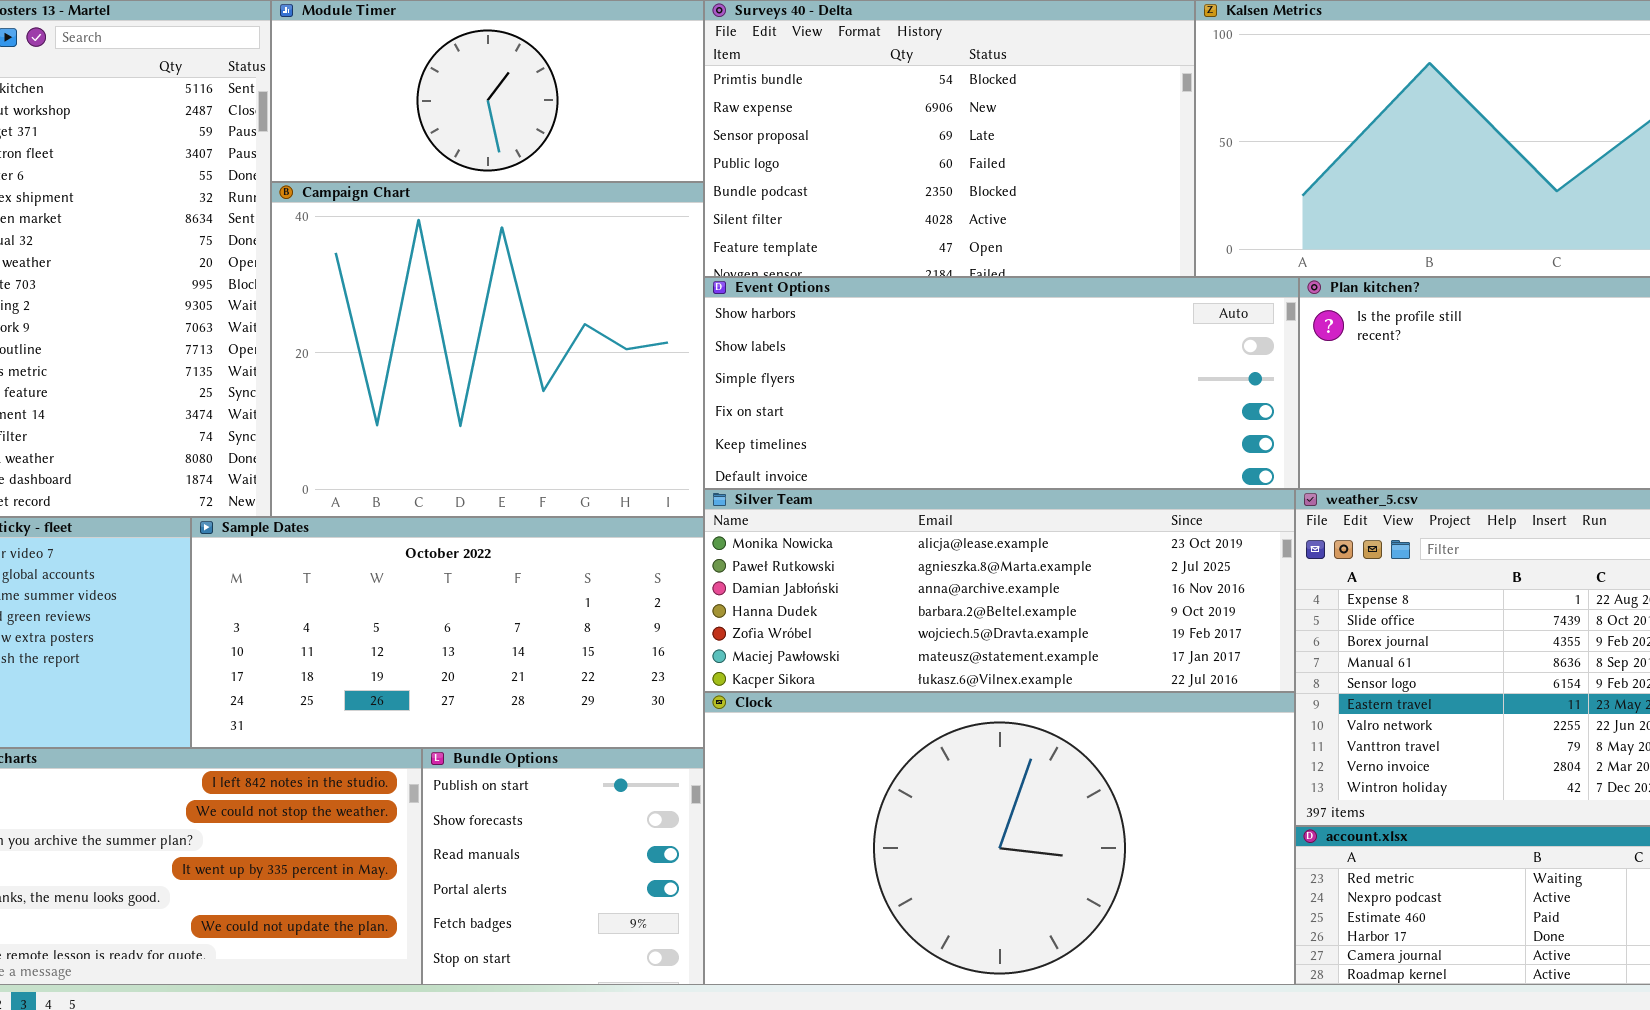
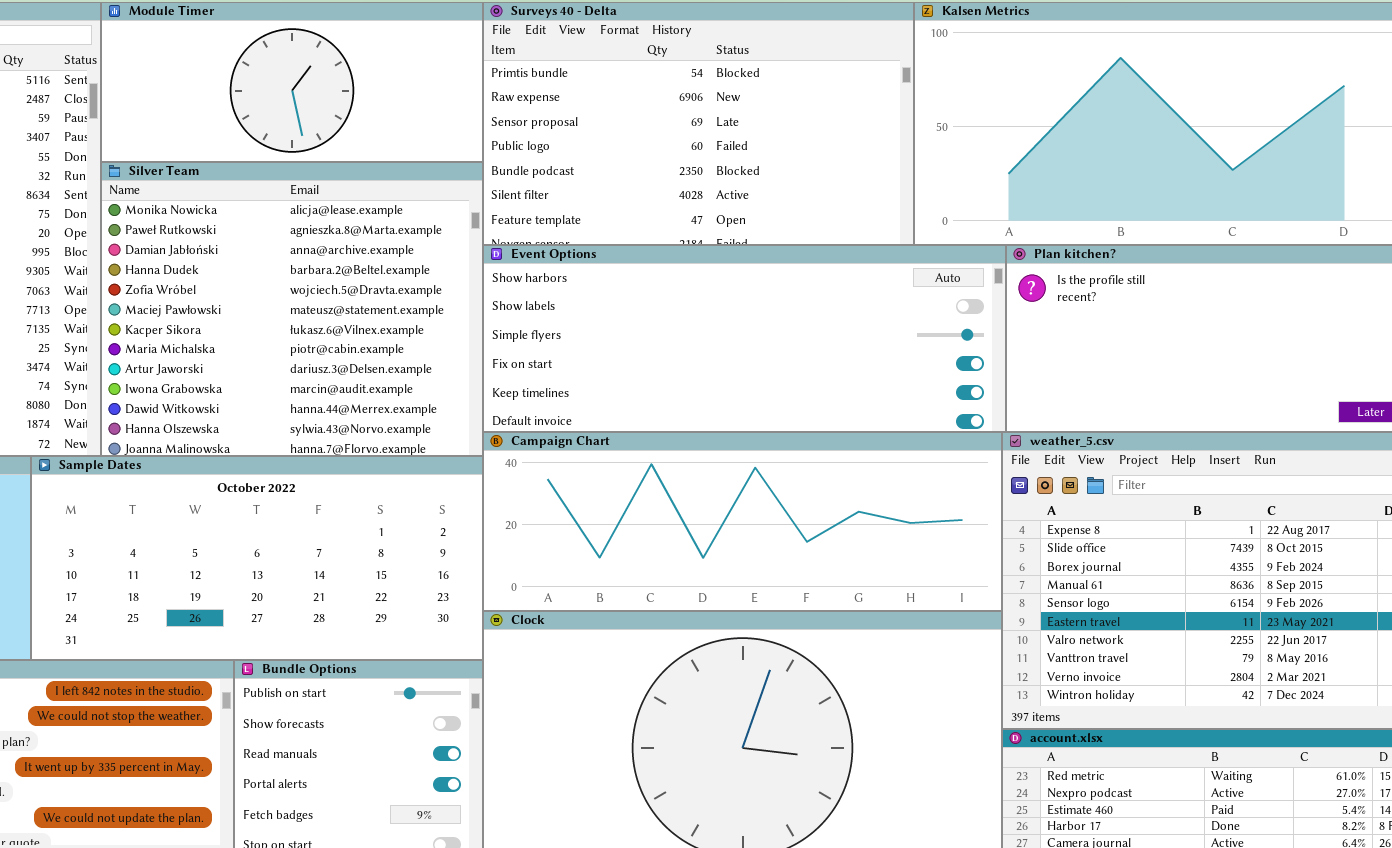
Campaign Chart: [271,182,704,517] -> [483,432,1002,611], moved, resized
Silver Team: [704,489,1295,692] -> [101,162,483,456], moved, resized

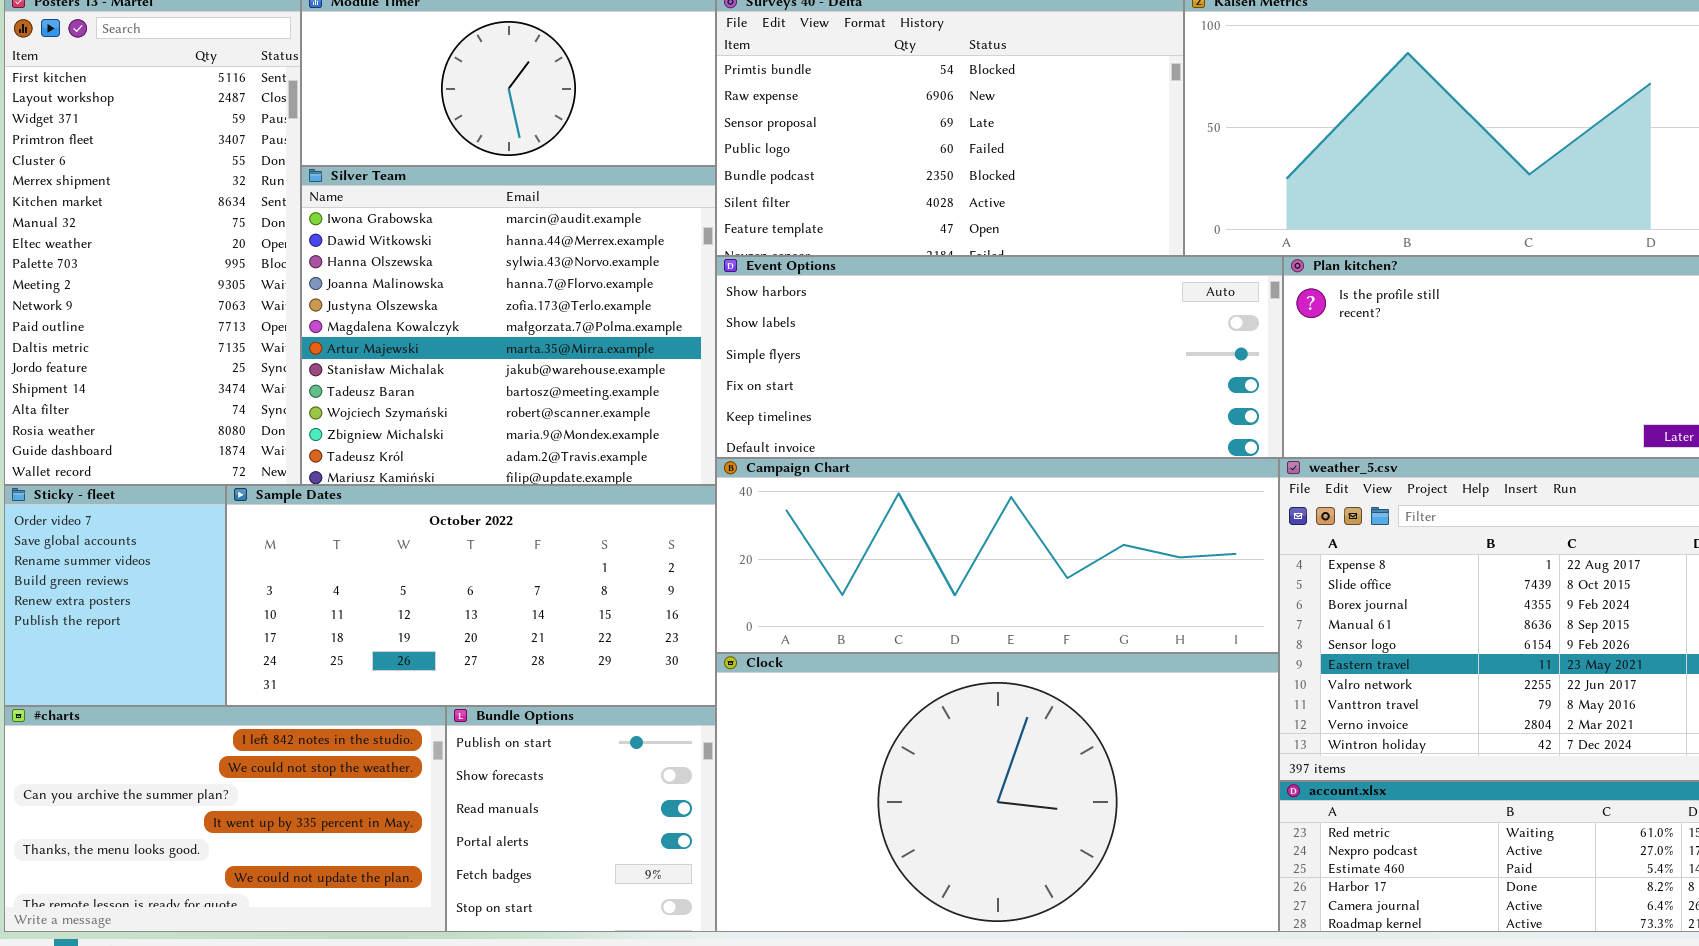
Silver Team: [101,162,483,456] -> [301,166,716,485], scrolled down 9 rows

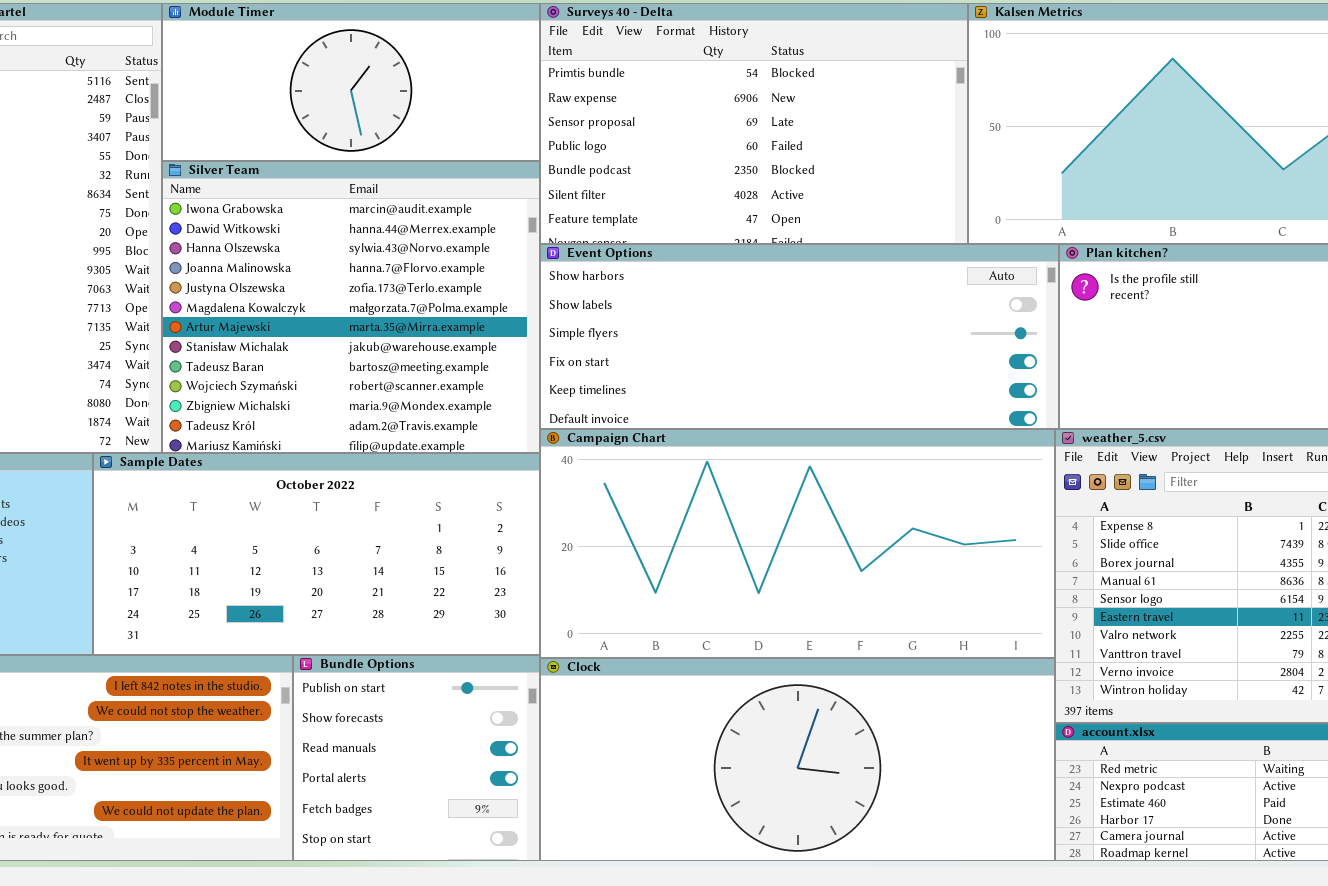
Campaign Chart: [716,458,1279,653] -> [540,429,1055,658], resized
Clock: [716,653,1279,932] -> [540,658,1055,861], resized

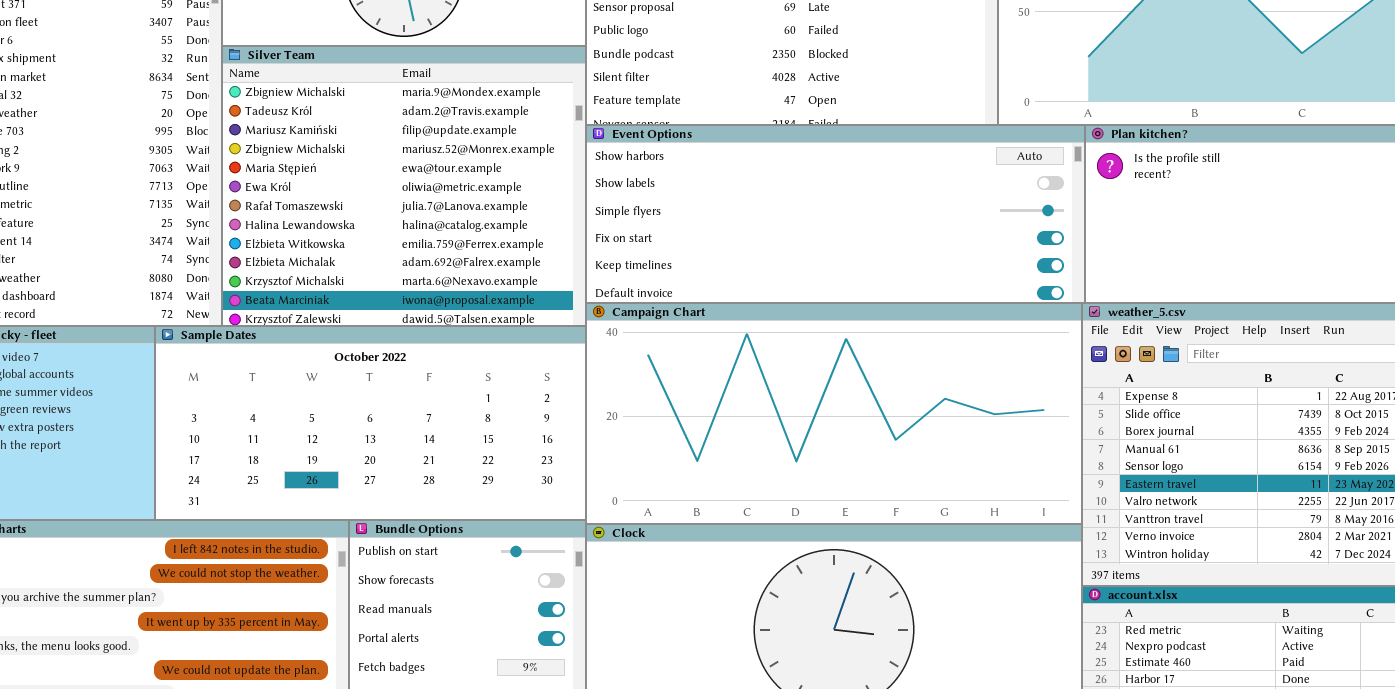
Silver Team: [162,161,540,453] -> [222,46,586,326], scrolled down 10 rows

